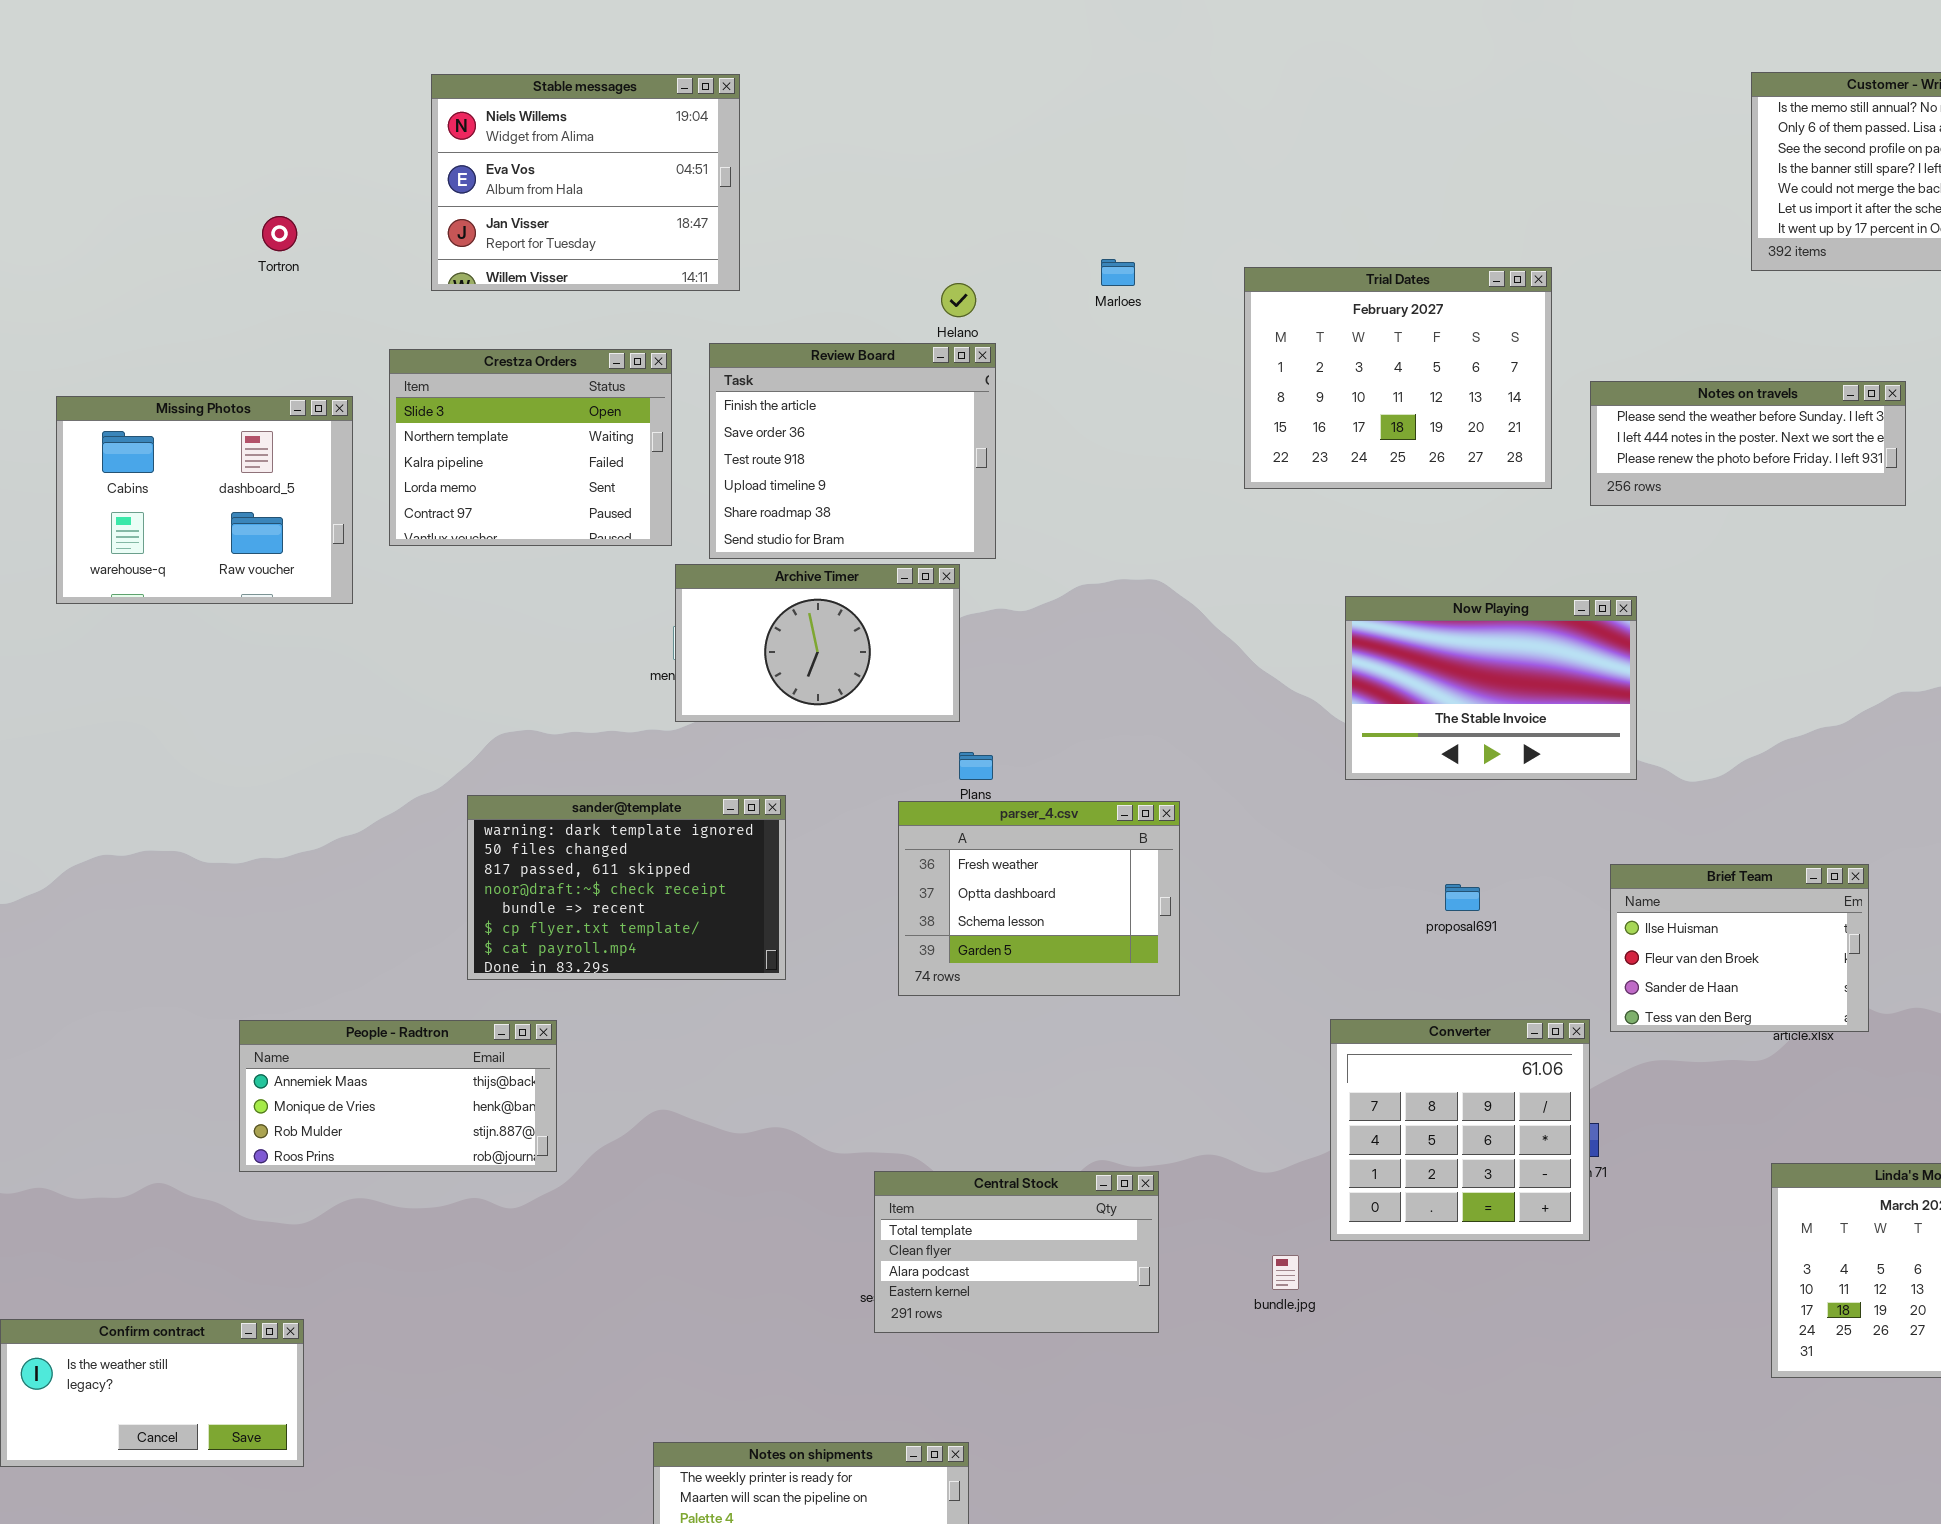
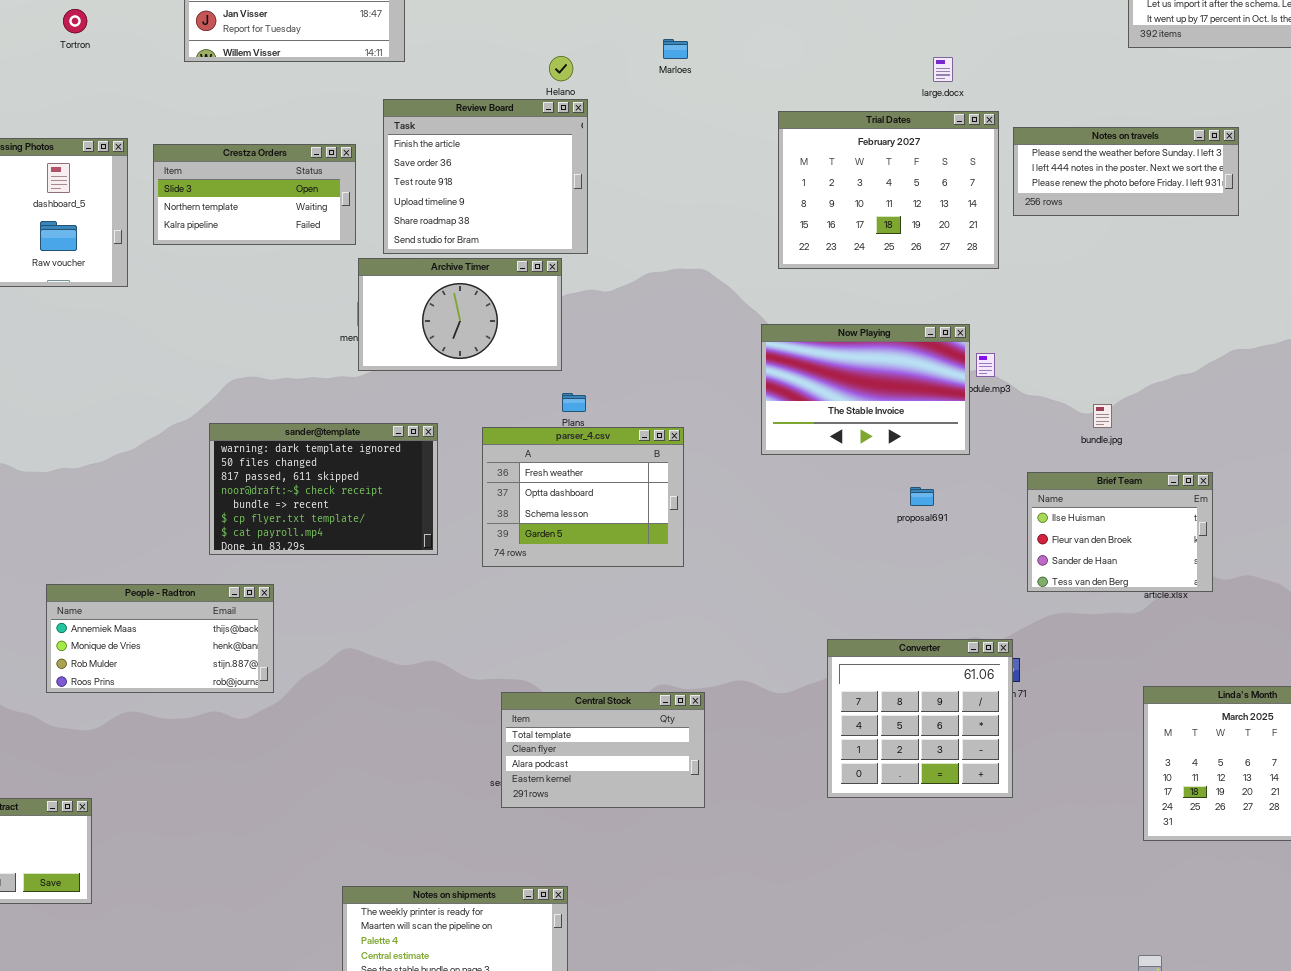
Trial Dates: [1244,267,1552,489] -> [778,111,999,269], moved
Crestza Orders: [389,349,672,546] -> [153,144,356,245], resized
Now Playing: [1345,596,1637,780] -> [761,324,970,455], moved
parser_4.csv: [898,801,1180,996] -> [482,427,684,567], moved
Converter: [1330,1019,1590,1241] -> [827,639,1013,798], moved
bundle.jpg: [1272,1255,1299,1290] -> [1093,404,1112,428], moved

